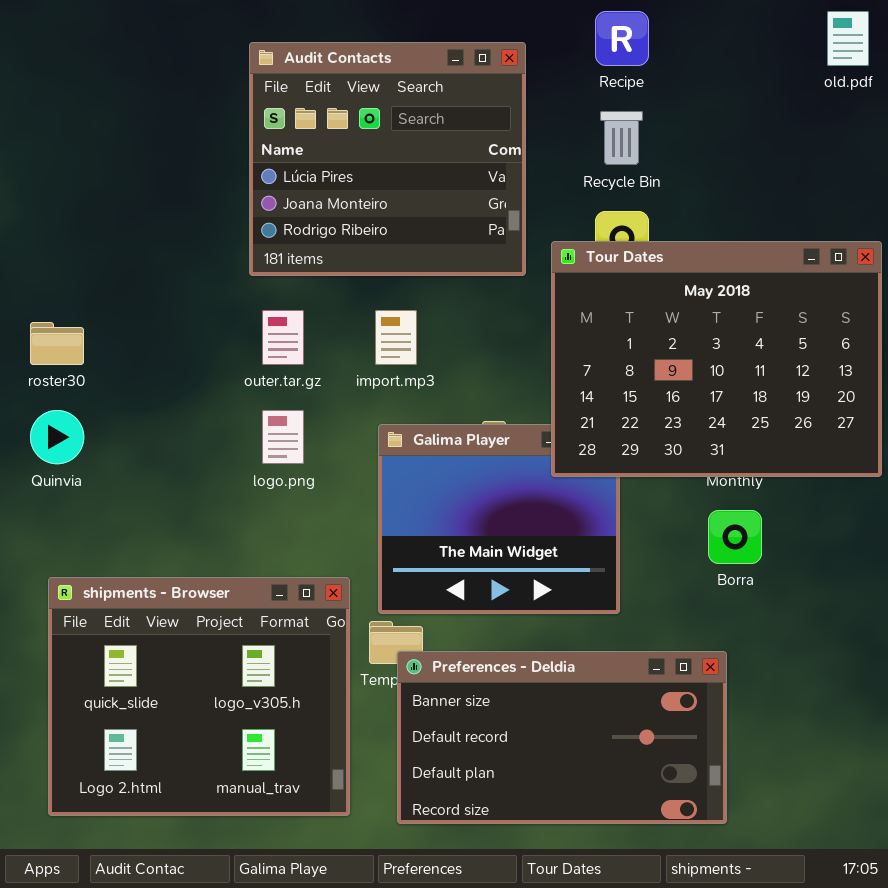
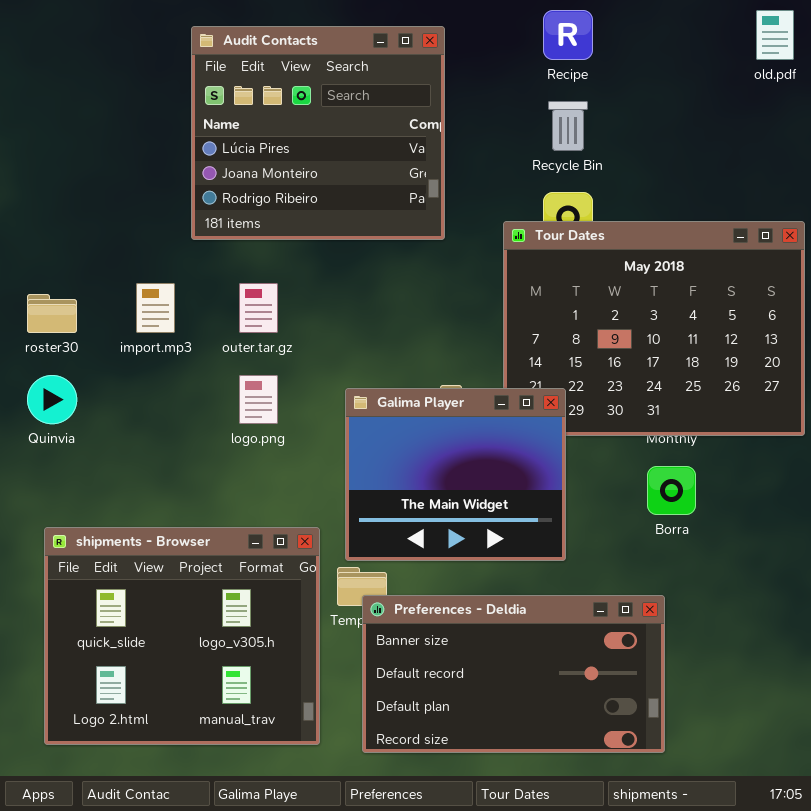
Audit Contacts: [249,42,526,276] -> [191,26,445,240], moved
import.mp3: [375,310,417,365] -> [136,283,175,333], moved
Galima Player: [378,424,620,614] -> [345,388,566,561], raised

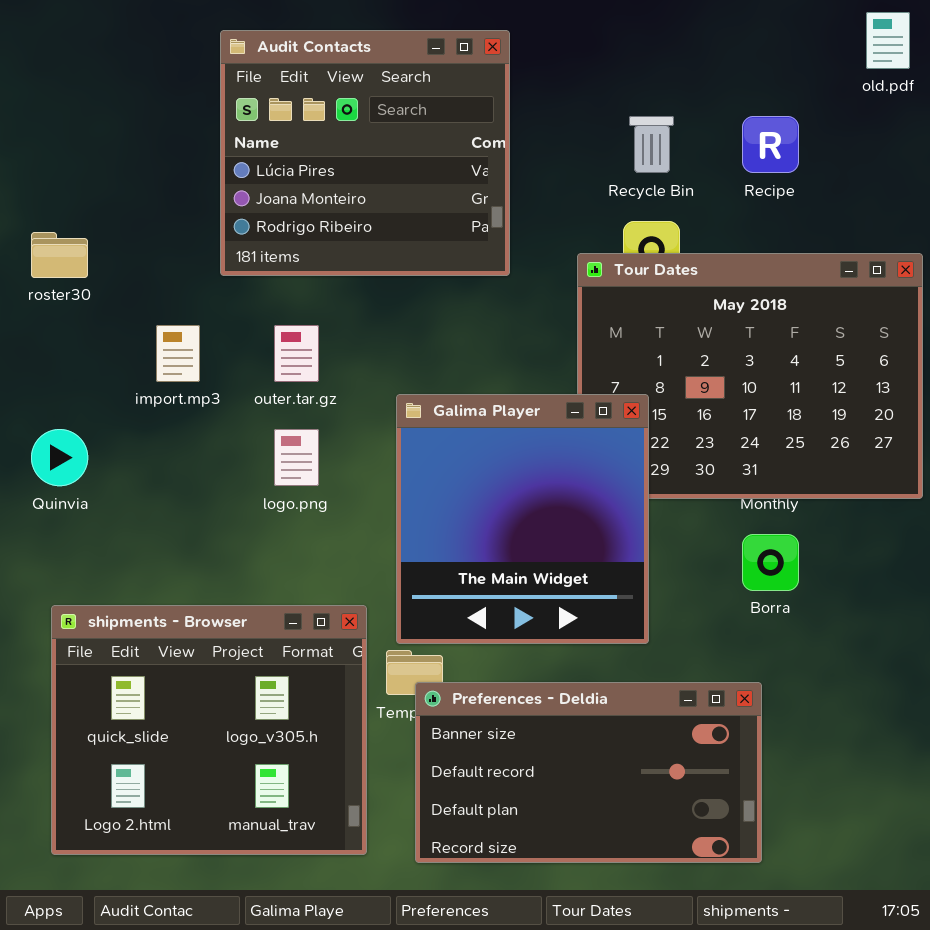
Recipe: [543,10,593,60] -> [742,116,799,173], moved
roster30: [27,294,77,333] -> [31,232,88,278], moved
Galima Player: [345,388,566,561] -> [396,394,649,644], resized

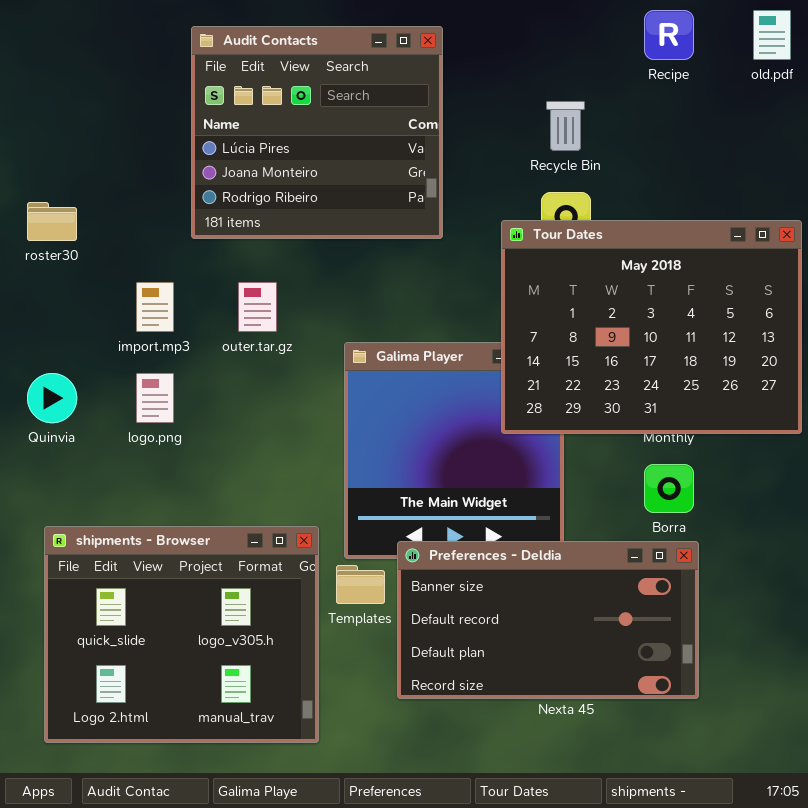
Recipe: [742,116,799,173] -> [644,10,694,60], moved
Tour Dates: [577,253,923,499] -> [501,220,802,434], raised
logo.png: [274,429,319,486] -> [136,373,174,423], moved
Preferences - Deldia: [415,682,762,863] -> [397,541,699,699], moved

